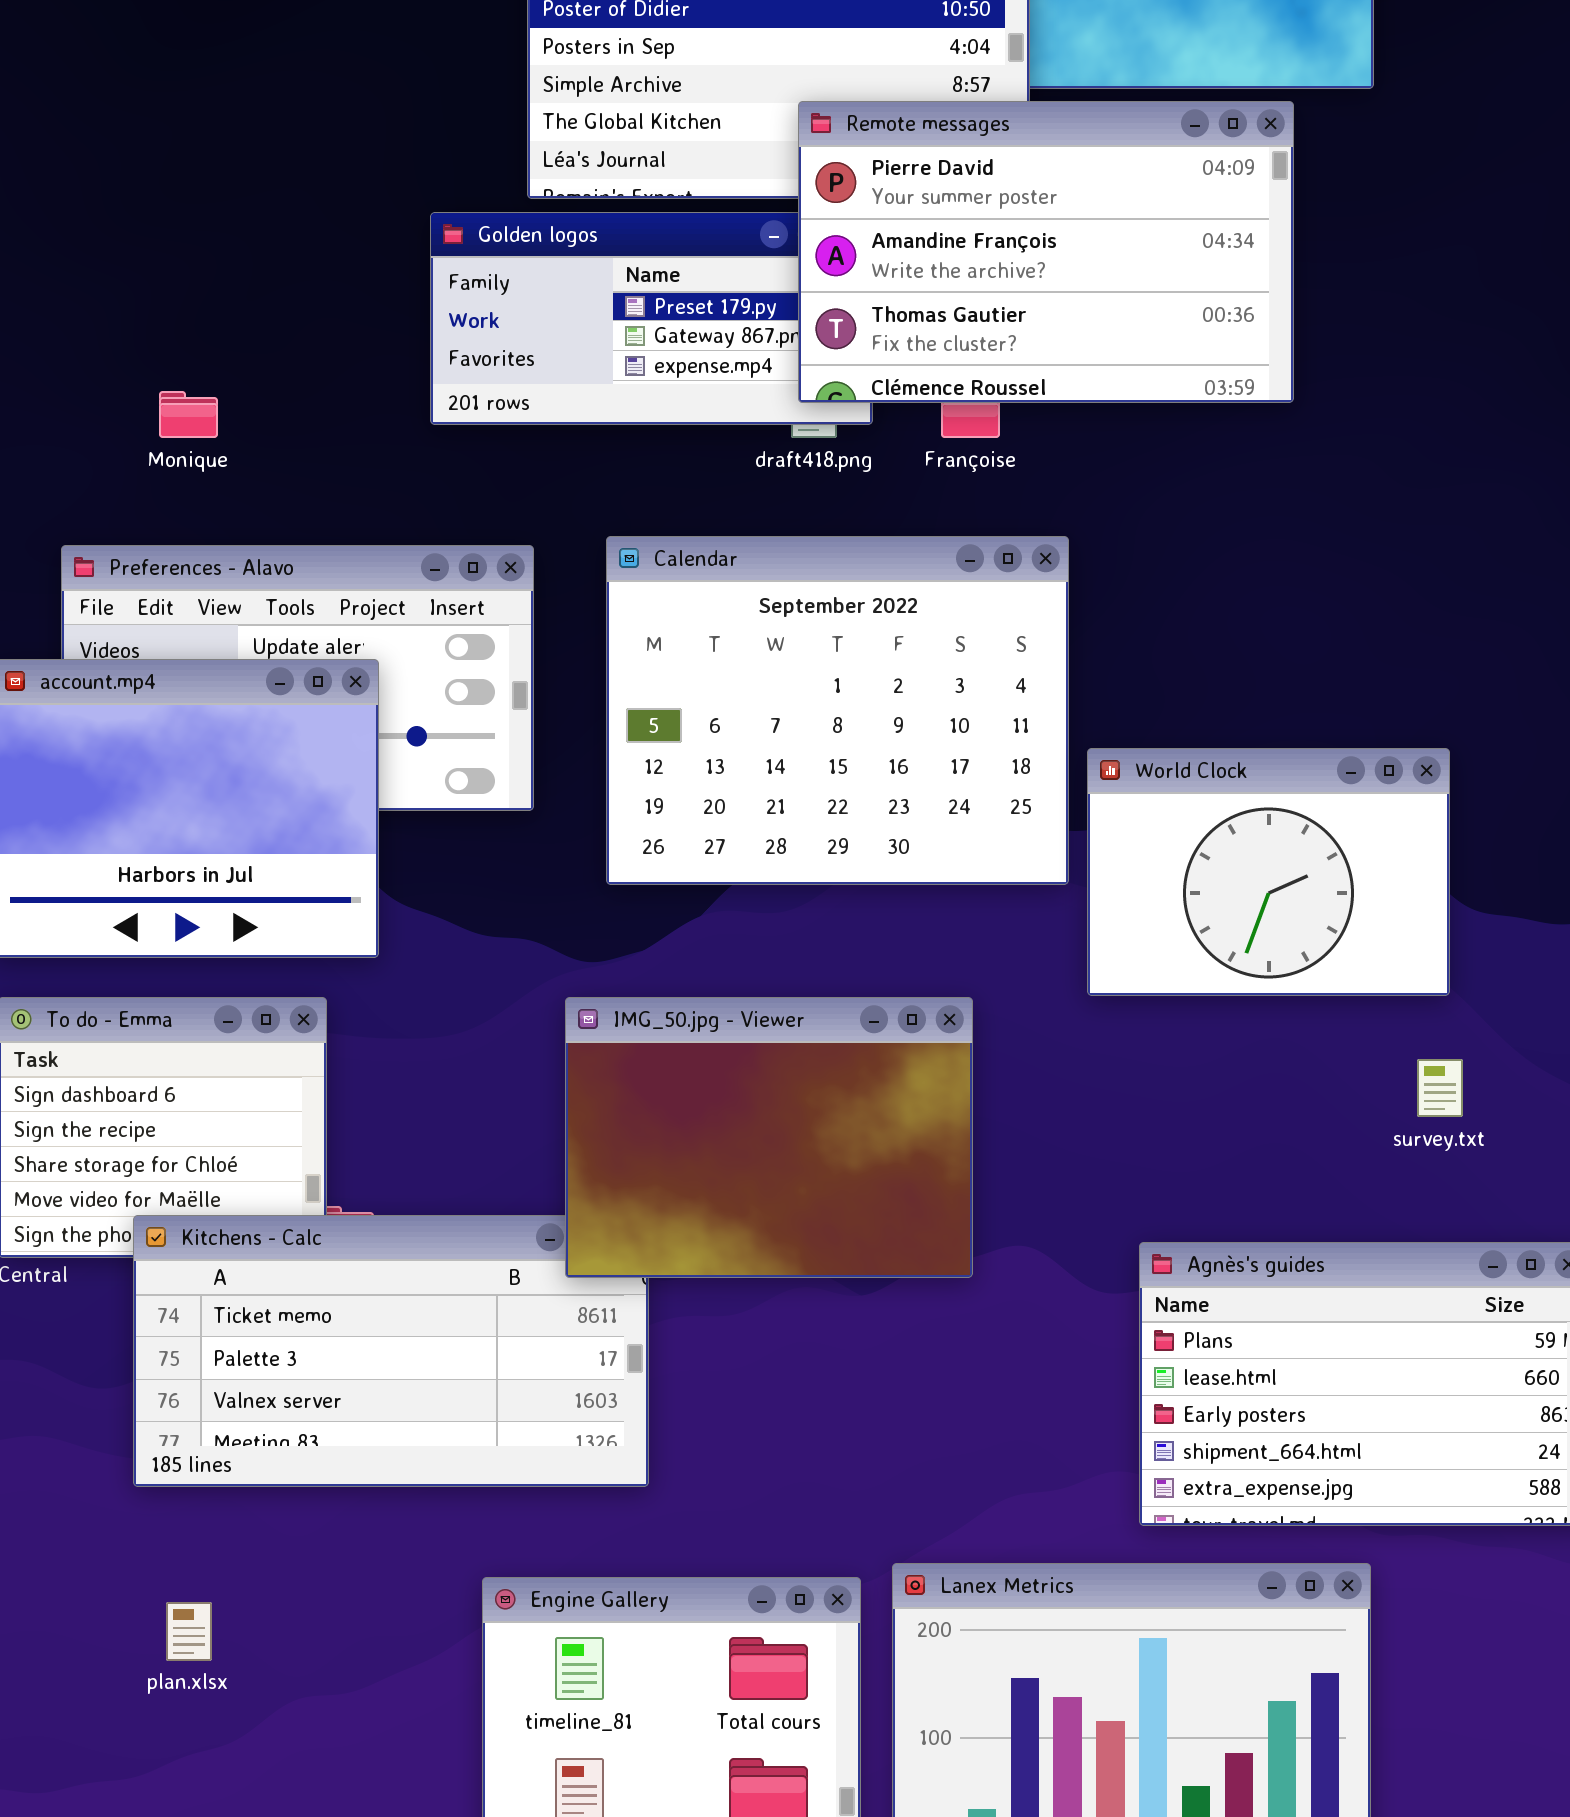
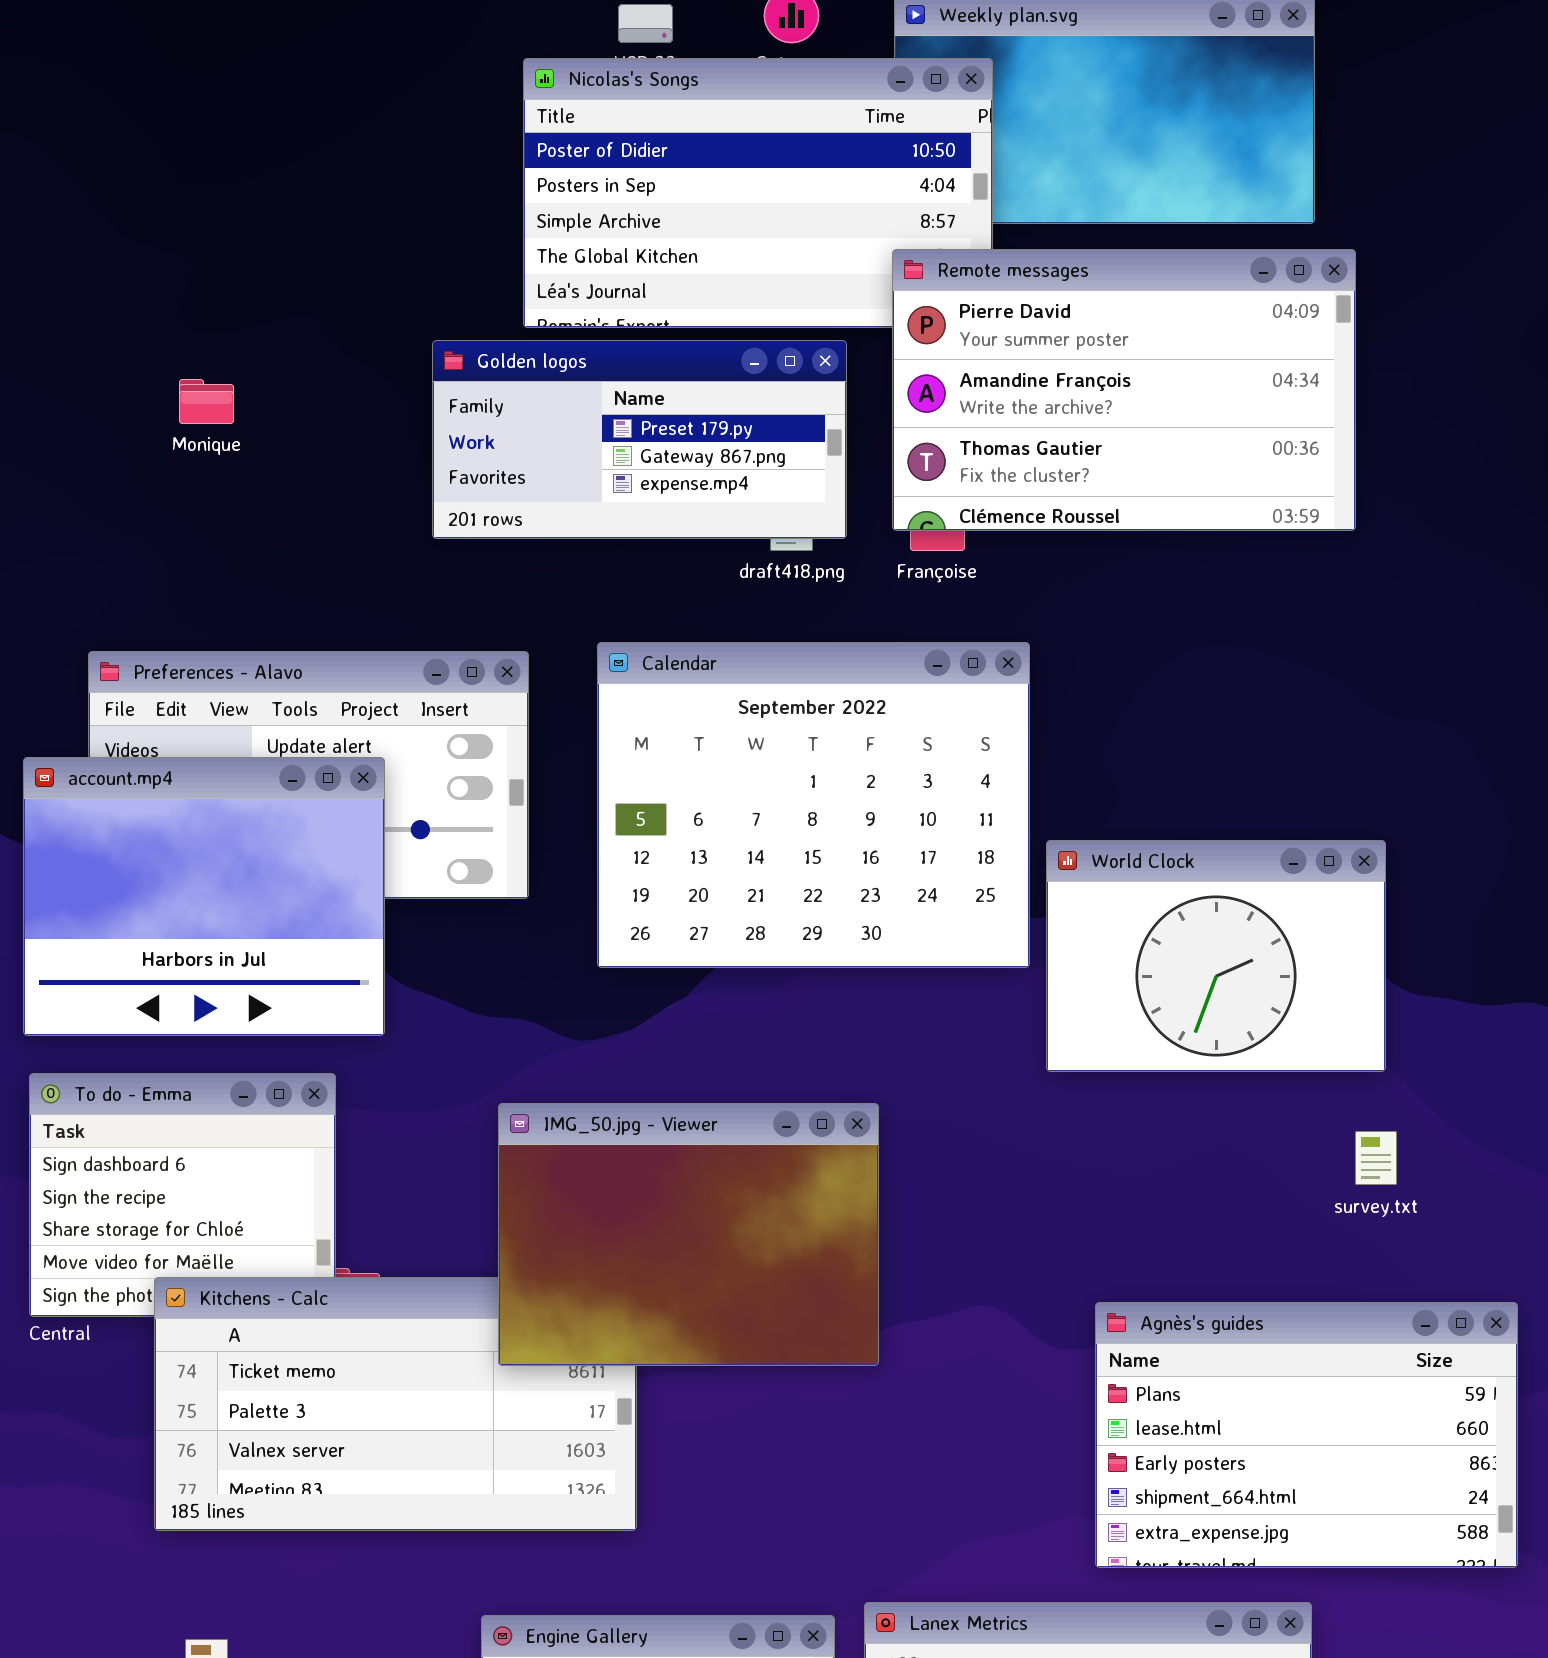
Remote messages: [798,101,1294,403] -> [892,249,1356,531], moved
Monique: [159,391,218,438] -> [179,379,234,424], moved
IMG_50.jpg - Viewer: [565,997,973,1278] -> [498,1103,879,1366], moved

